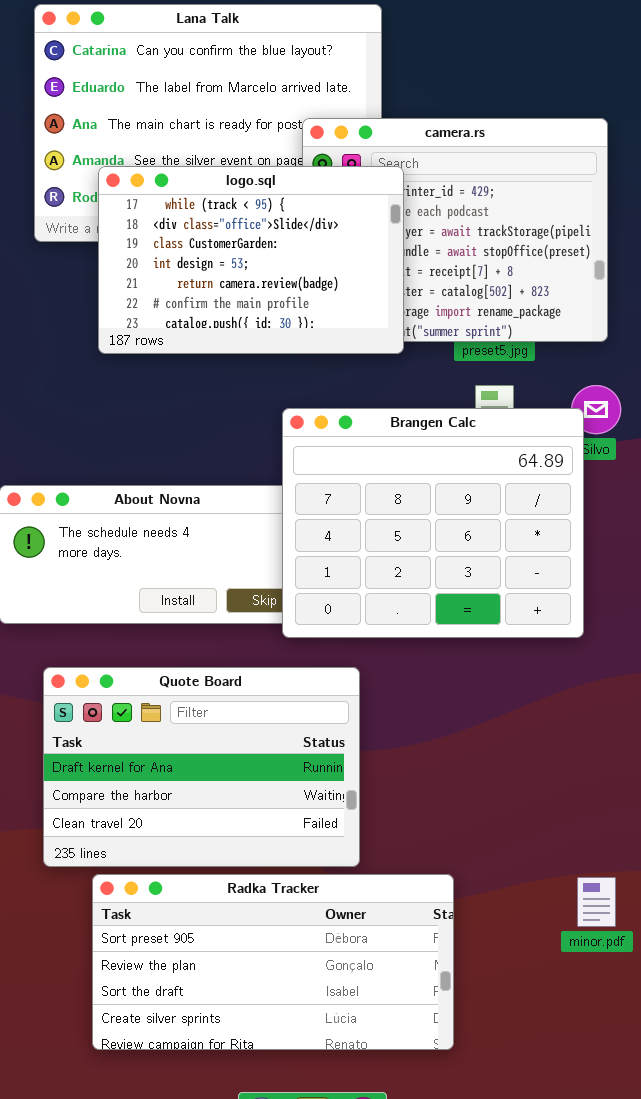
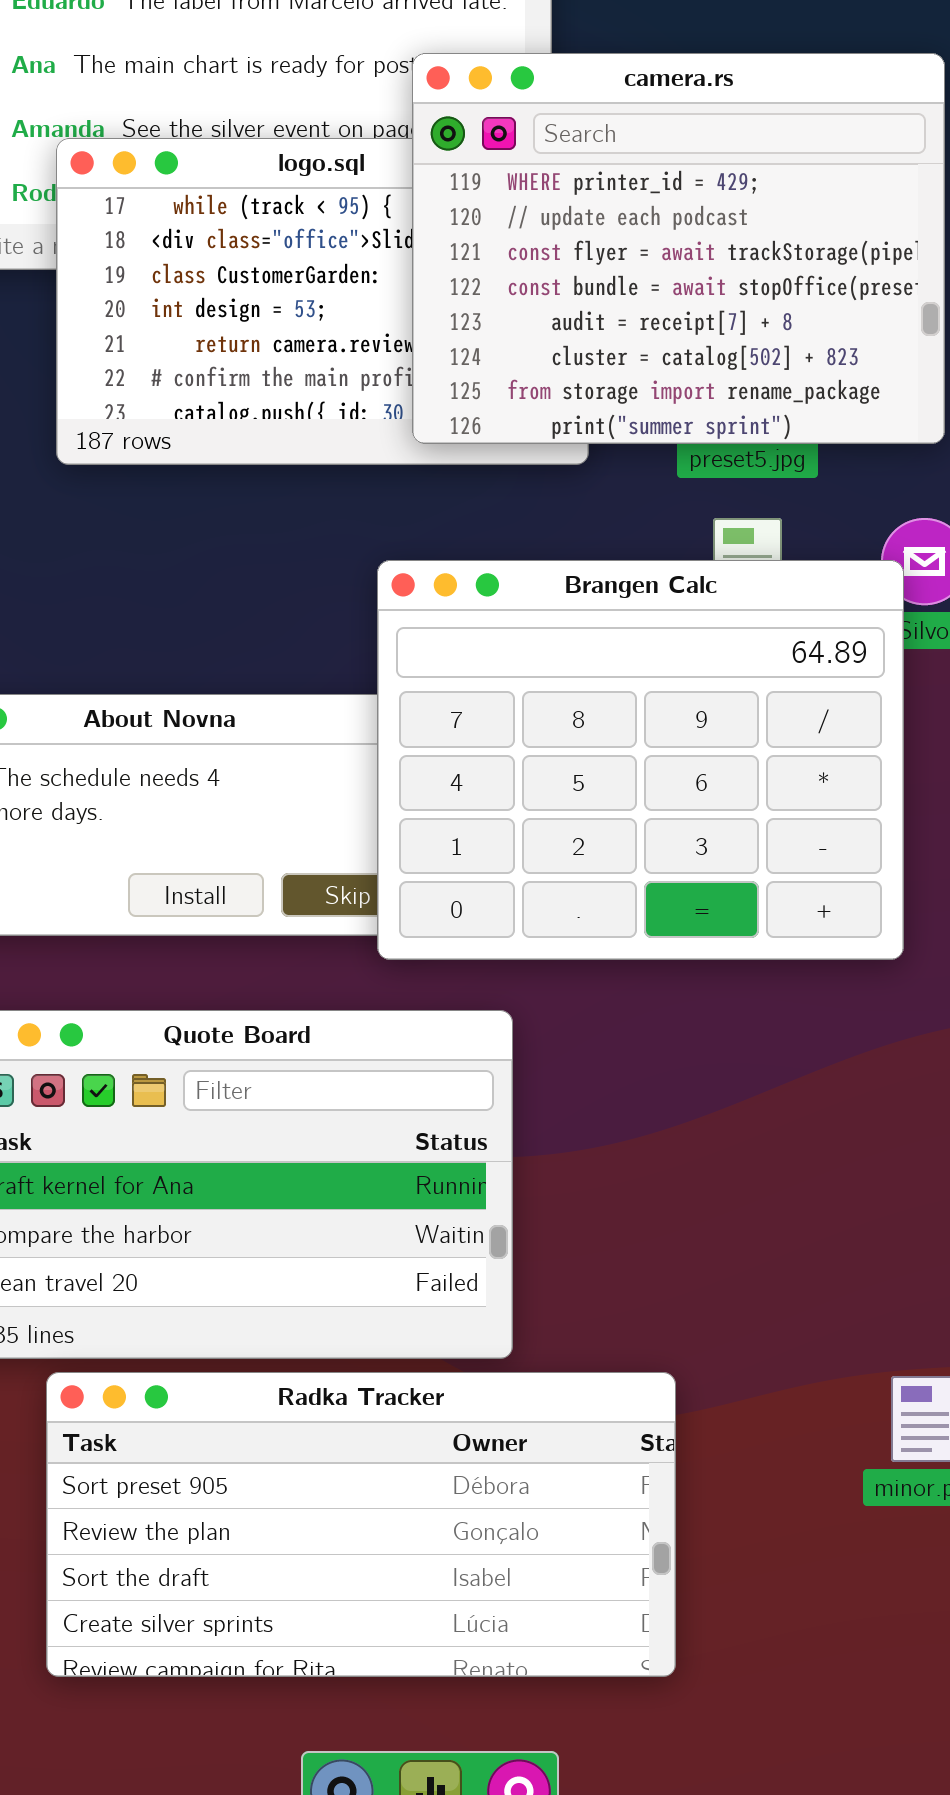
camera.rs: [302,118,608,342] -> [412,53,945,444], raised

